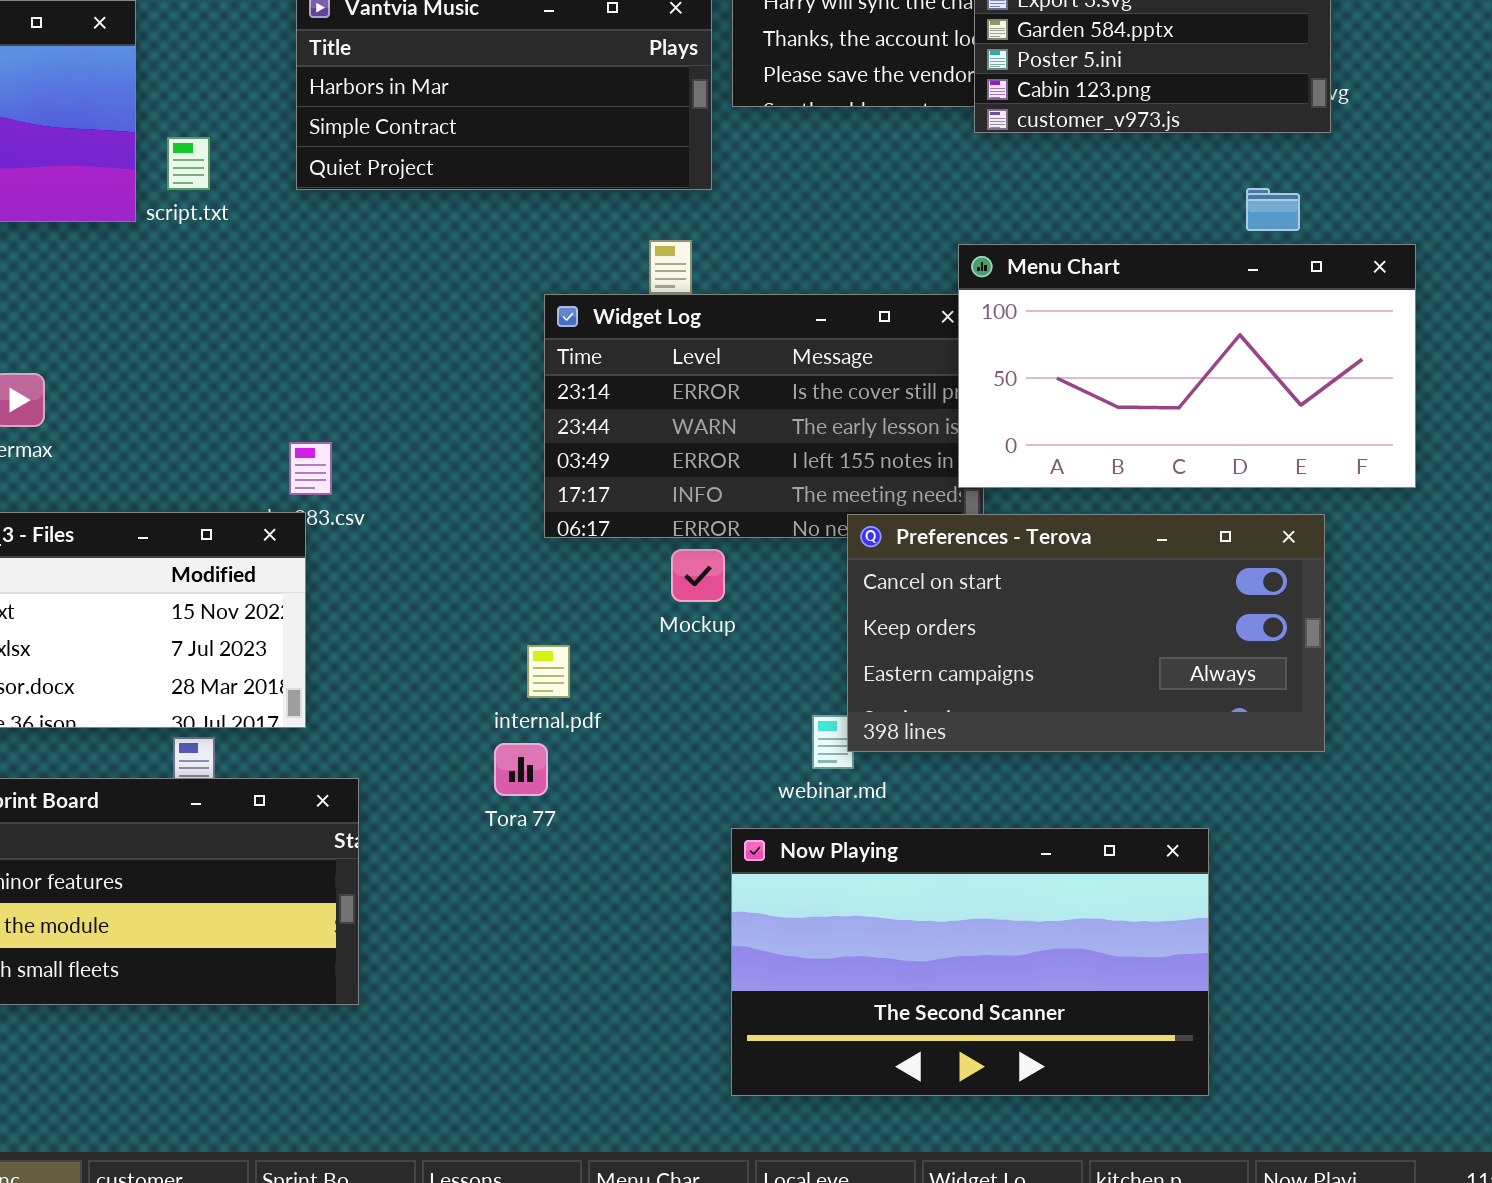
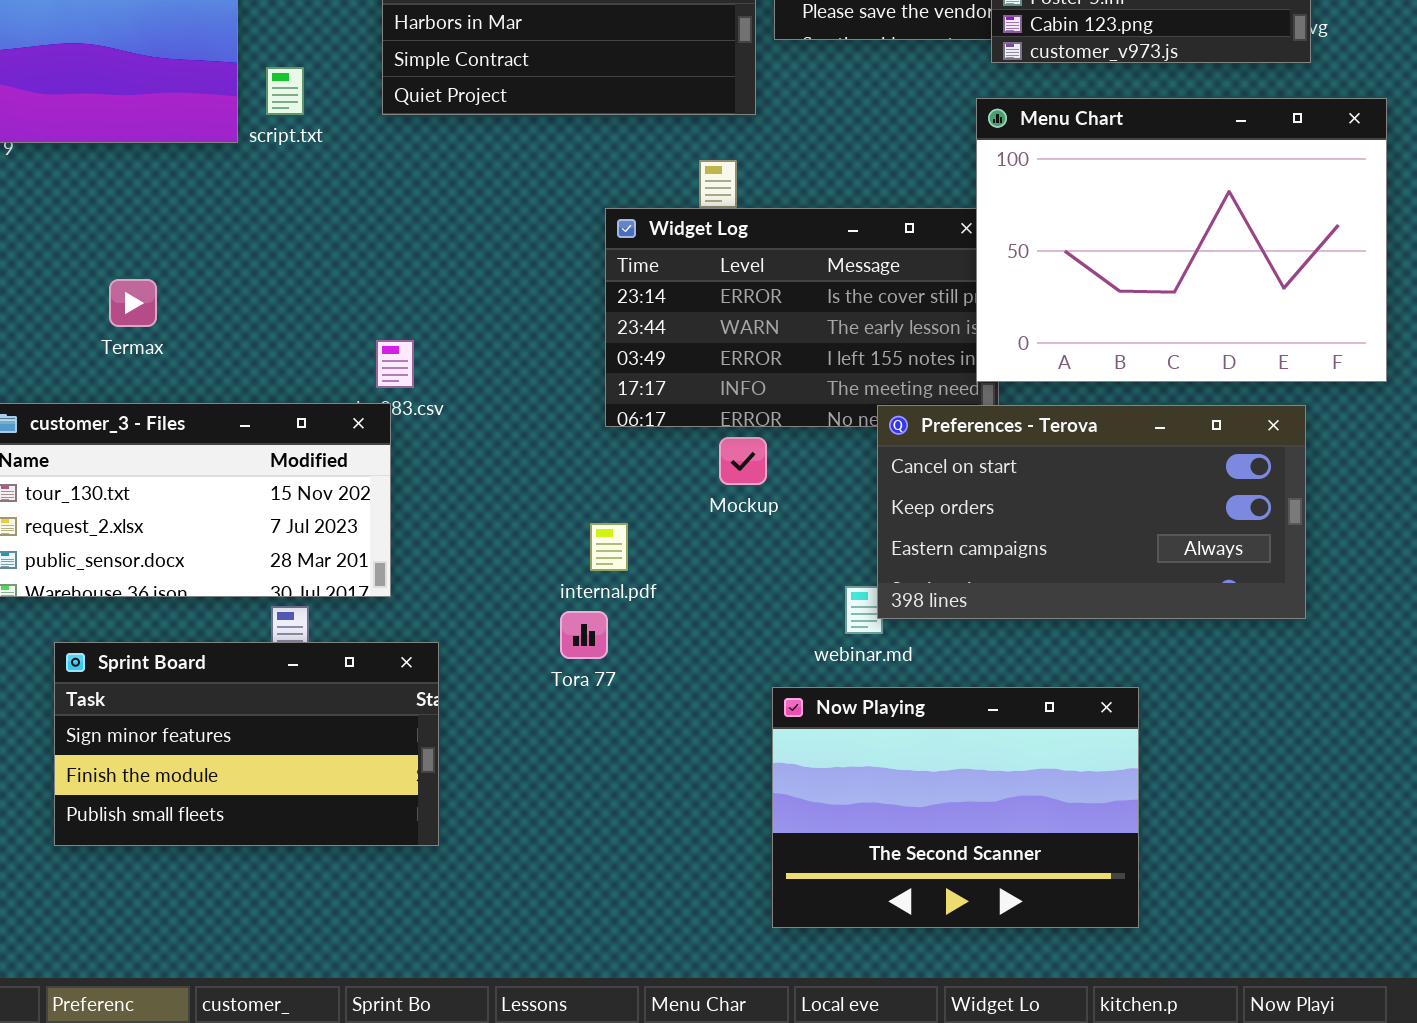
Menu Chart: [958,244,1416,488] -> [976,98,1387,382], resized
Now Playing: [731,828,1209,1096] -> [772,687,1139,928], resized

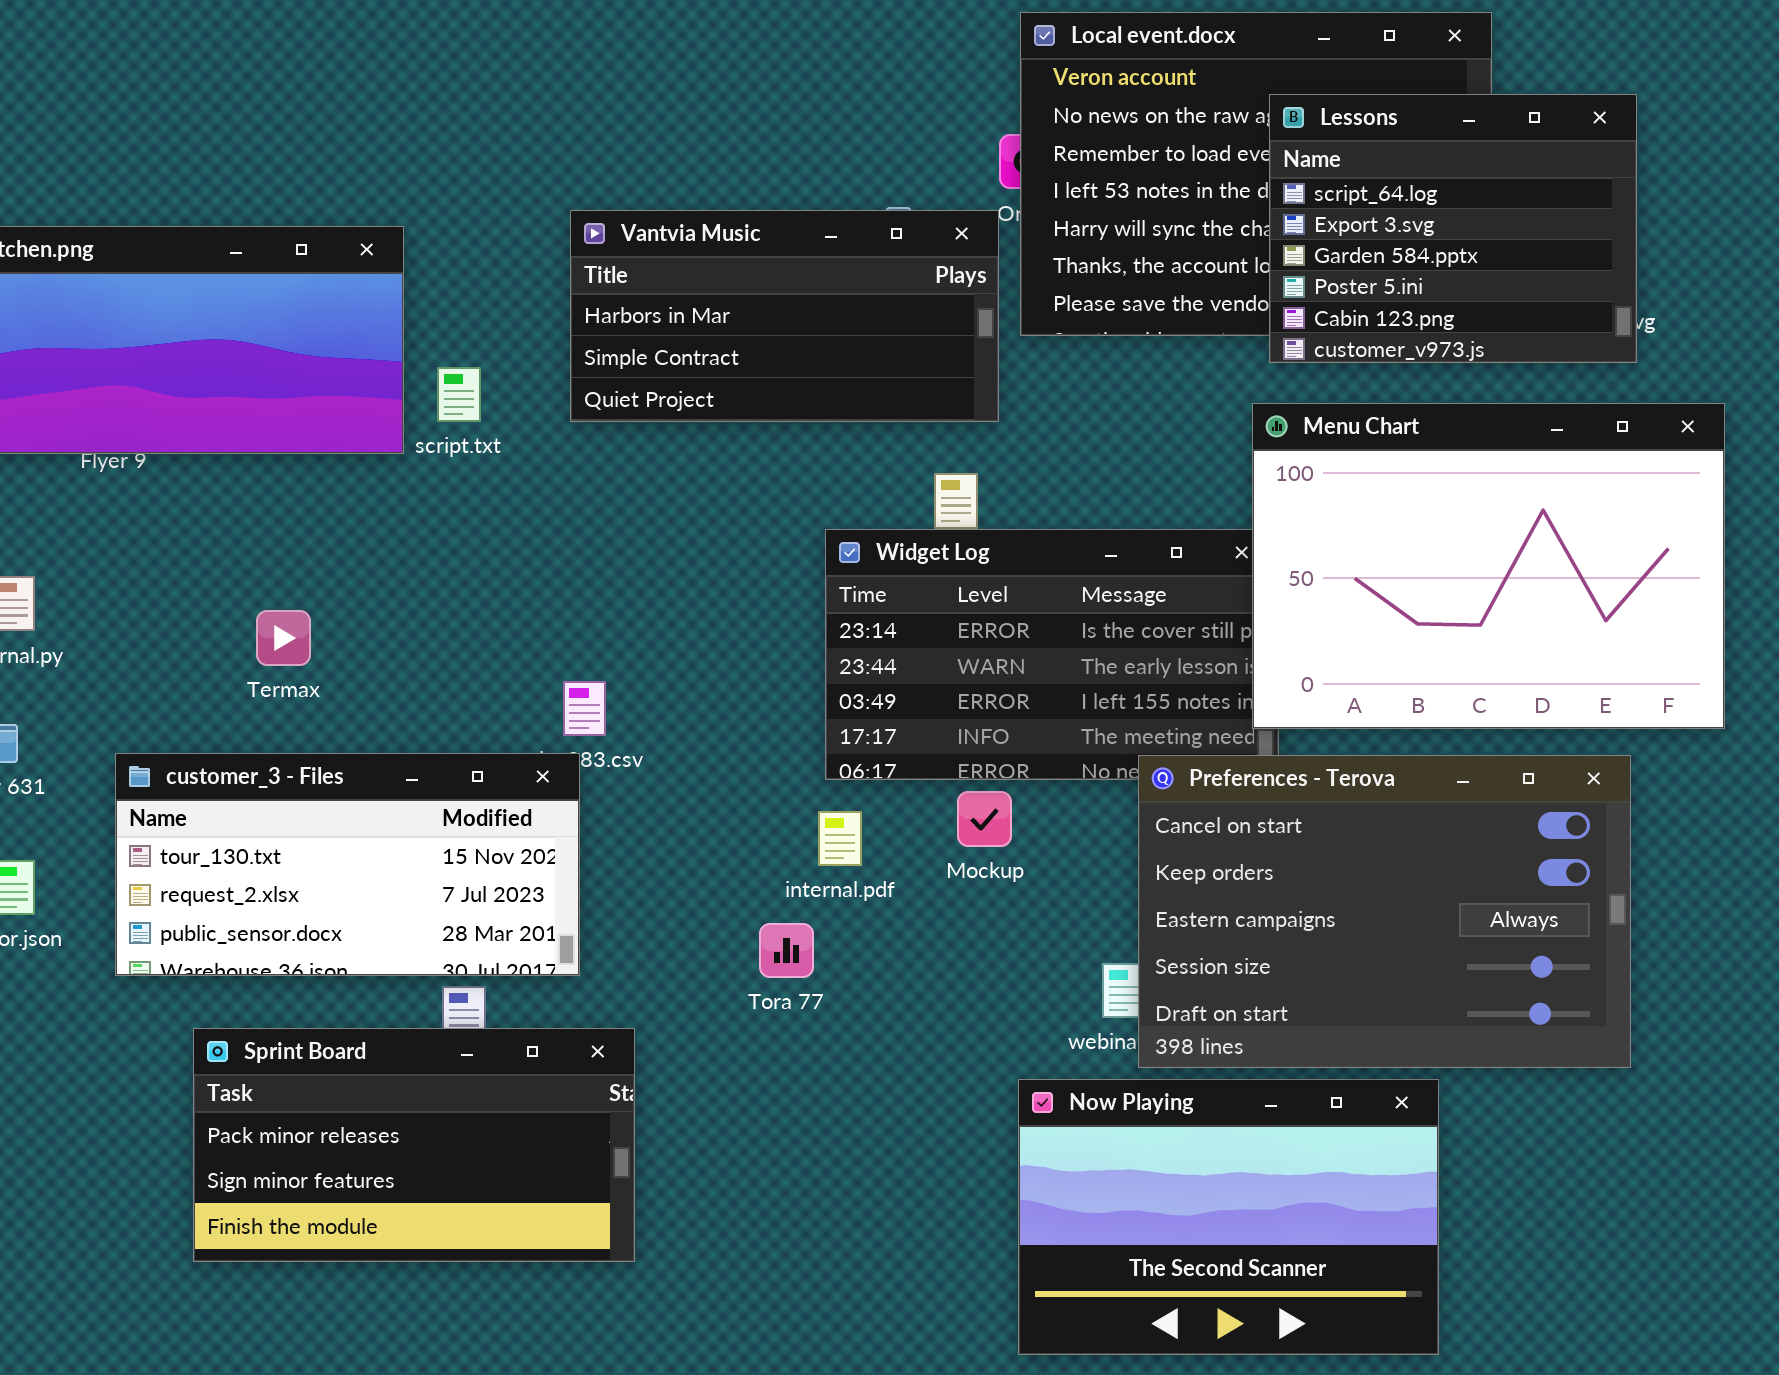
Preferences - Terova: [877,405,1306,619] -> [1138,755,1631,1068], resized
internal.pdf: [590,523,628,571] -> [818,811,862,866], moved
Tora 77: [560,611,608,659] -> [759,923,814,978], moved
Sprint Board: [54,642,439,846] -> [193,1028,635,1262], scrolled up 1 row

